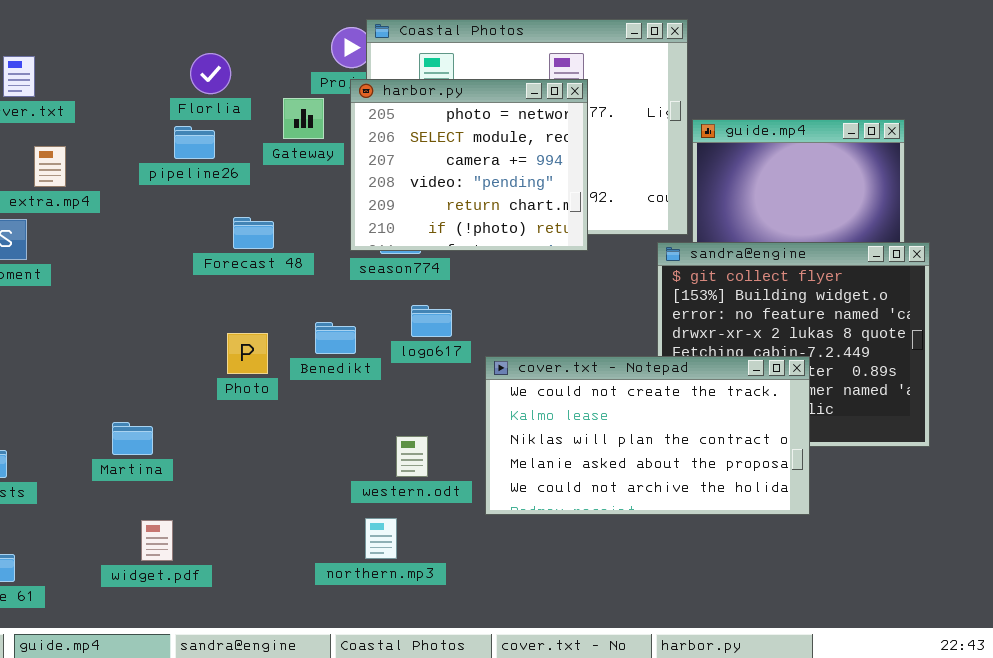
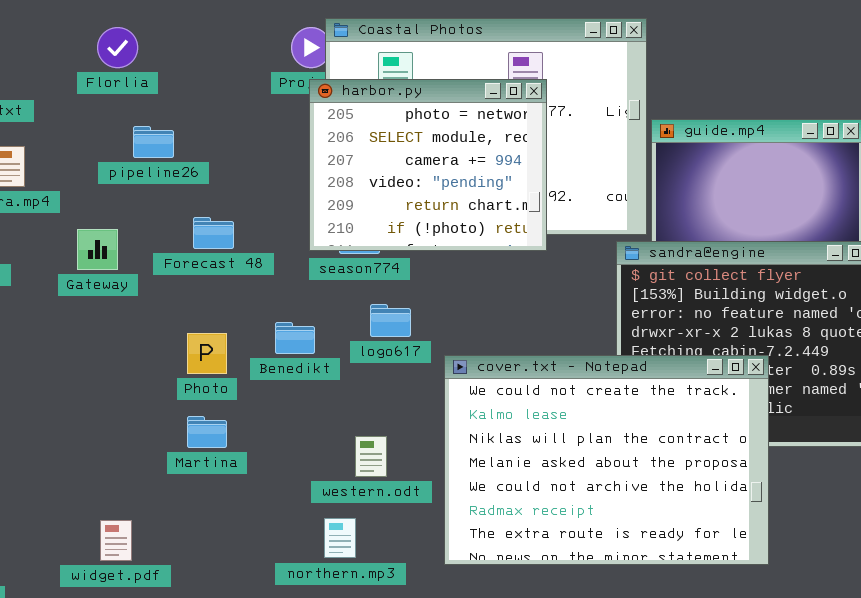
Florlia: [190,53,231,94] -> [97,27,138,68], moved
Gateway: [283,98,324,139] -> [77,229,118,270], moved
cover.txt - Notepad: [485,356,810,515] -> [444,355,769,565], resized
Martina: [112,422,153,455] -> [187,416,227,448], moved

